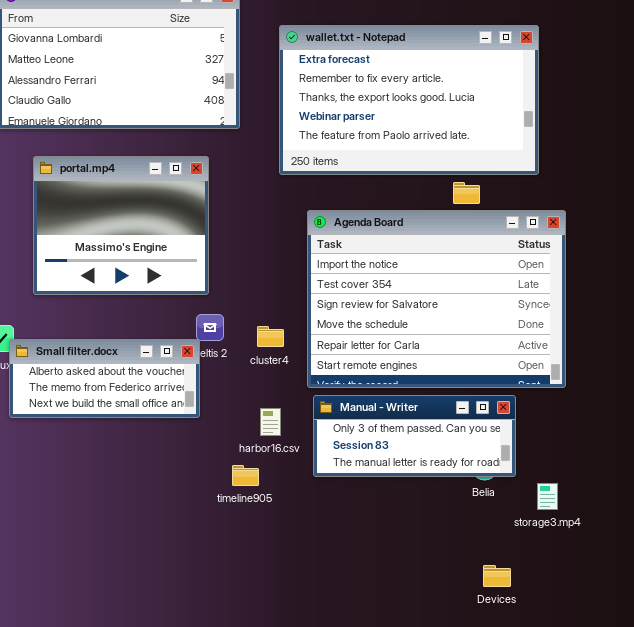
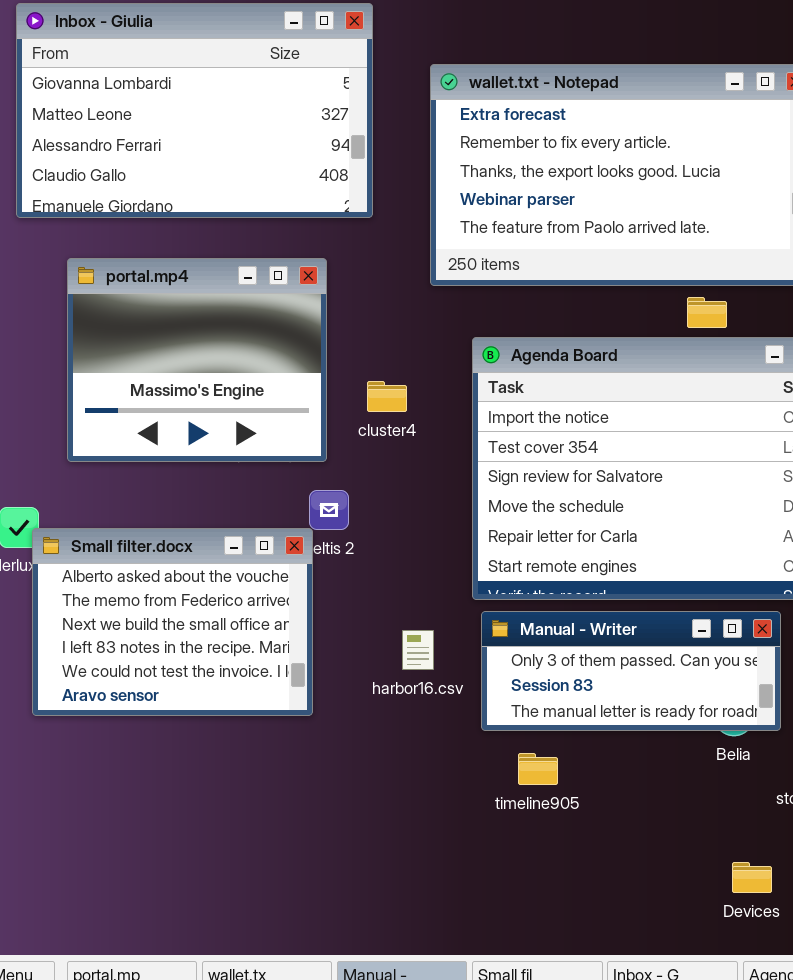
cluster4: [257,326,284,347] -> [367,381,407,412], moved
Small filter.docx: [9,339,200,418] -> [32,528,313,716], resized
timeline905: [232,465,259,486] -> [518,753,558,785], moved

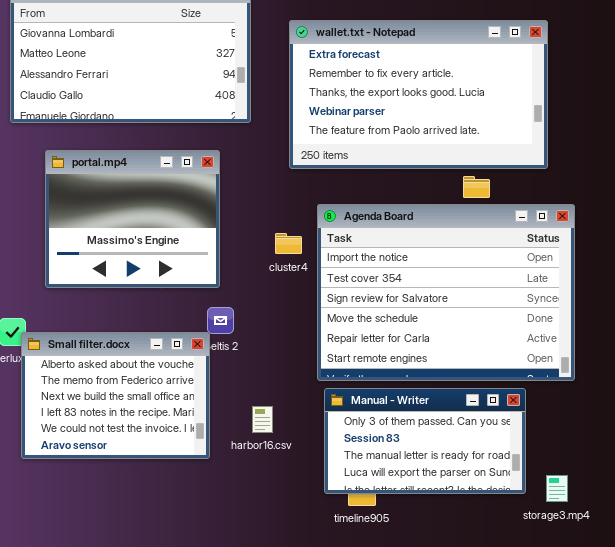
cluster4: [367,381,407,412] -> [275,233,302,254], moved
Manual - Writer: [481,611,781,731] -> [324,388,526,494], resized
harbor16.csv: [402,630,434,670] -> [252,406,273,433], moved

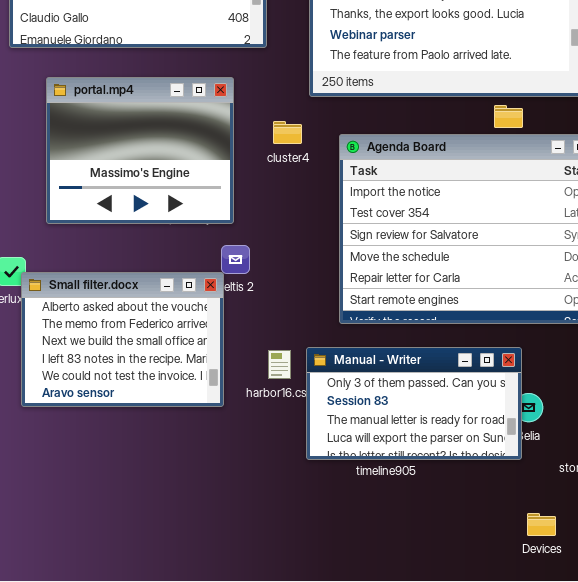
cluster4: [275,233,302,254] -> [273,121,302,144], moved
Manual - Writer: [324,388,526,494] -> [306,347,522,460], moved

